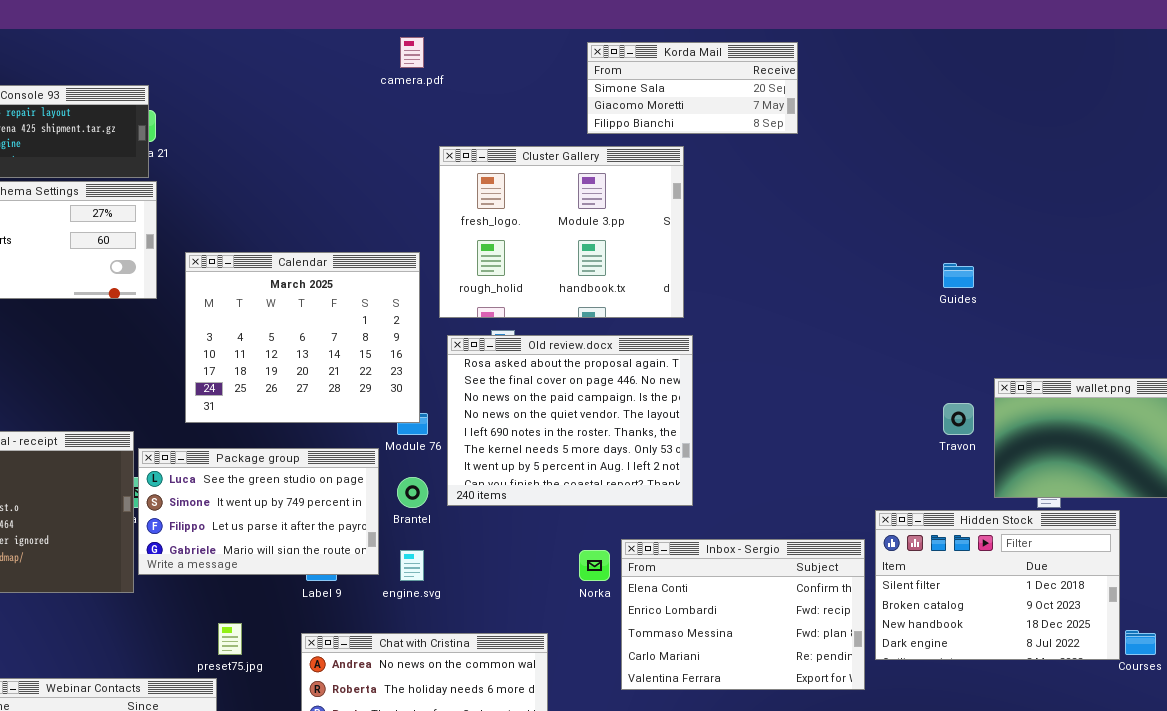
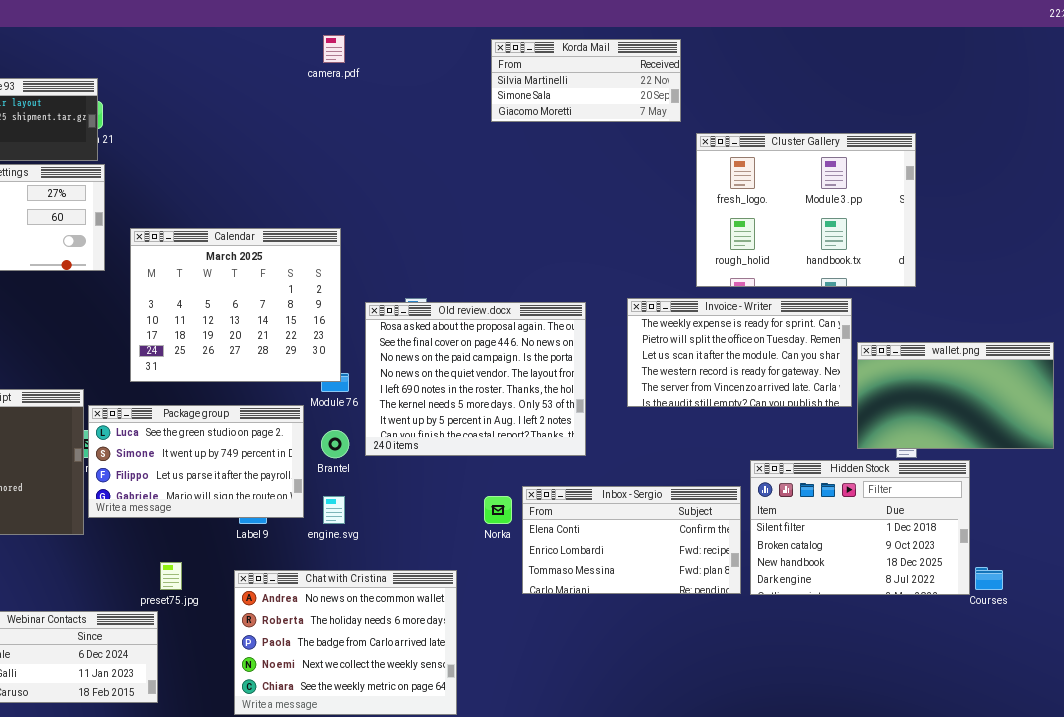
Korda Mail: [587,42,798,134] -> [491,39,681,122], scrolled up 1 row
Cluster Gallery: [439,146,684,318] -> [696,133,916,287], moved
Invoice - Writer: none -> [627,298,852,407], opened
Inbox - Sergio: [621,539,865,690] -> [522,486,741,594], resized

